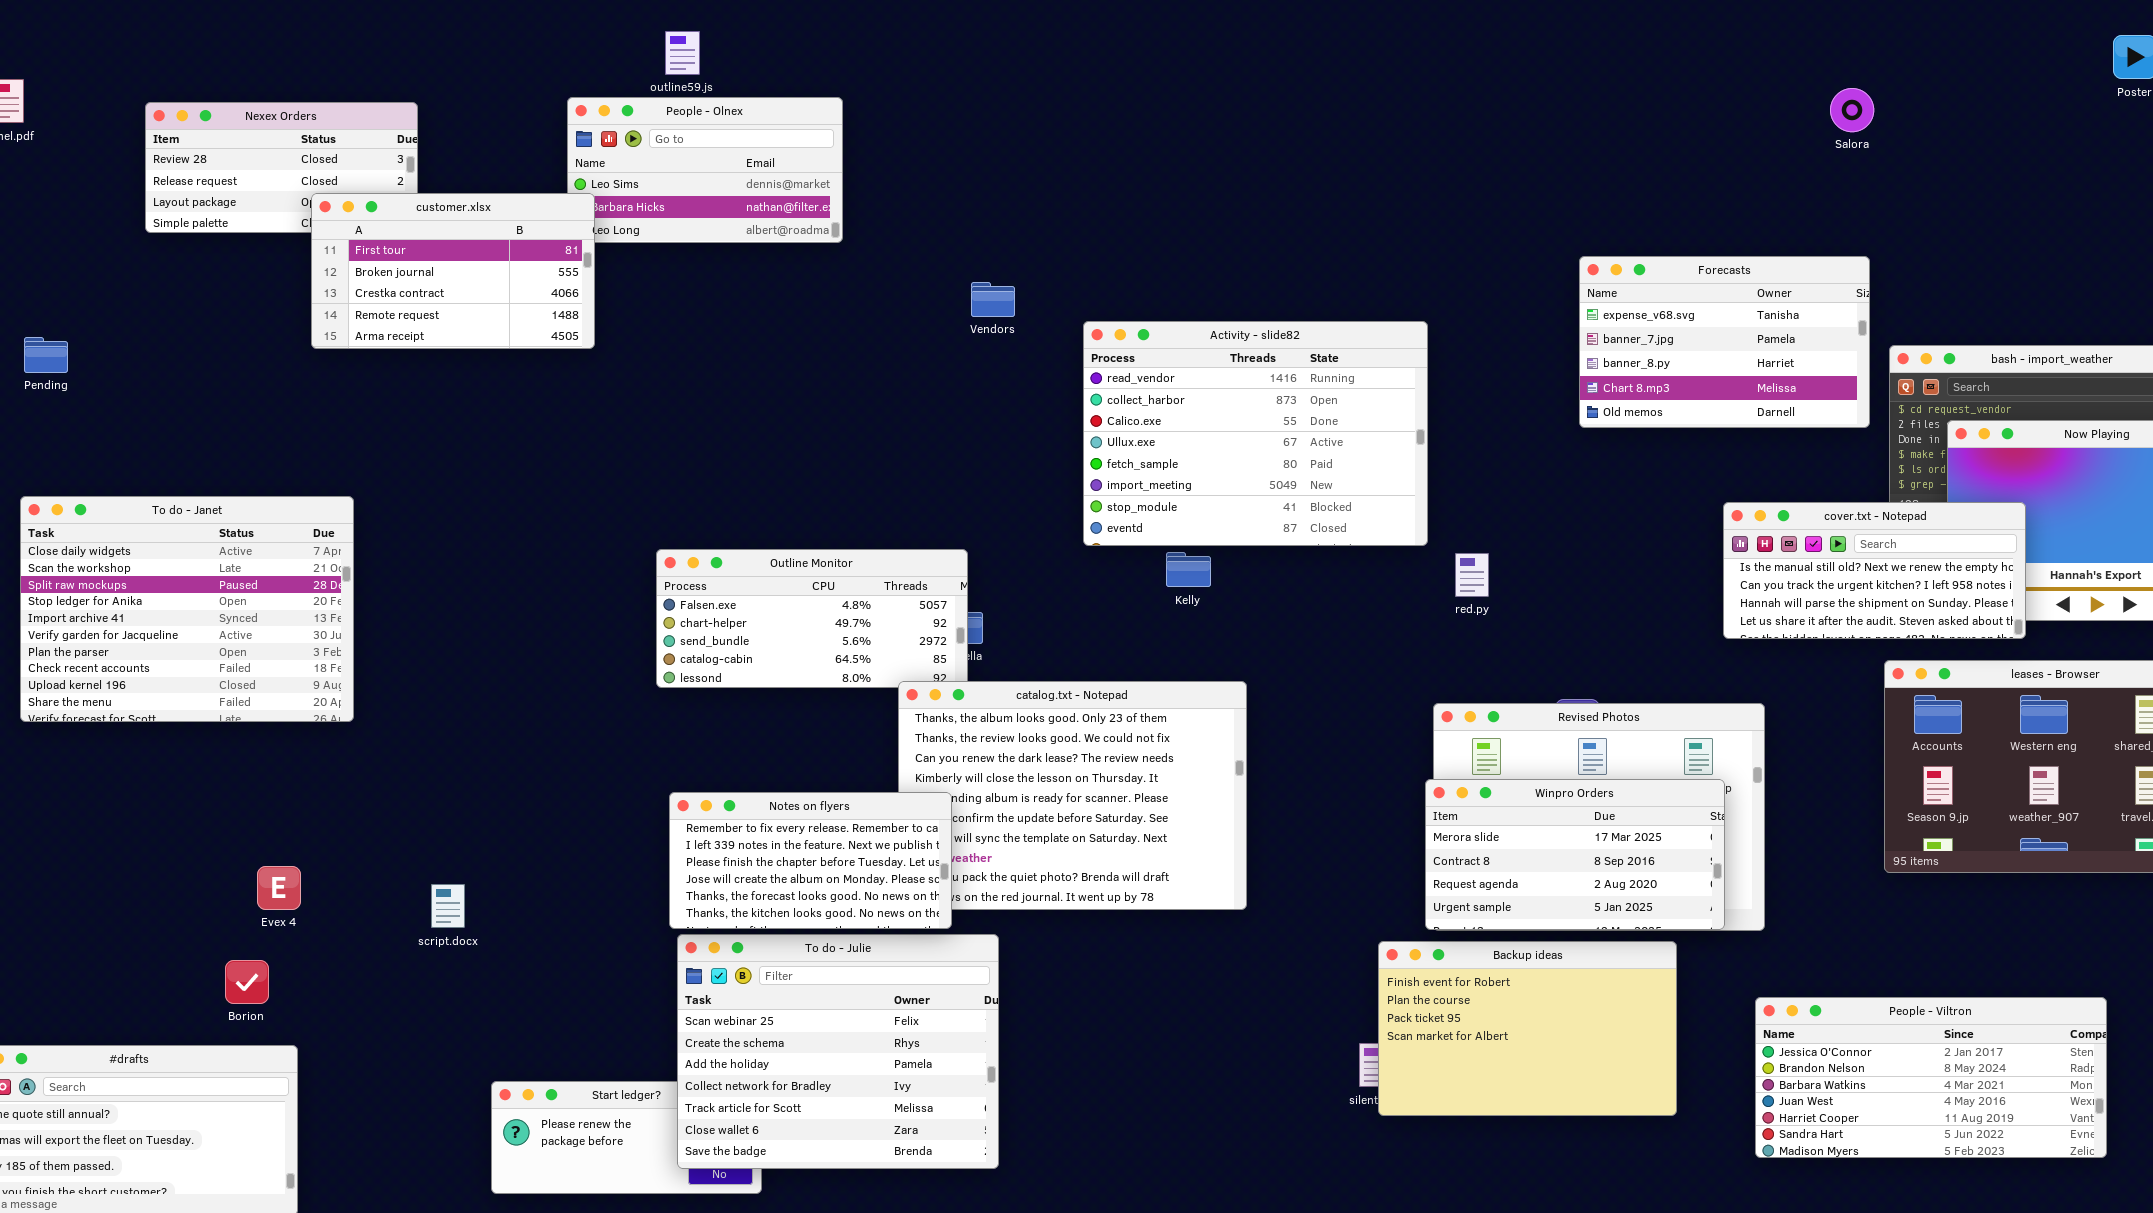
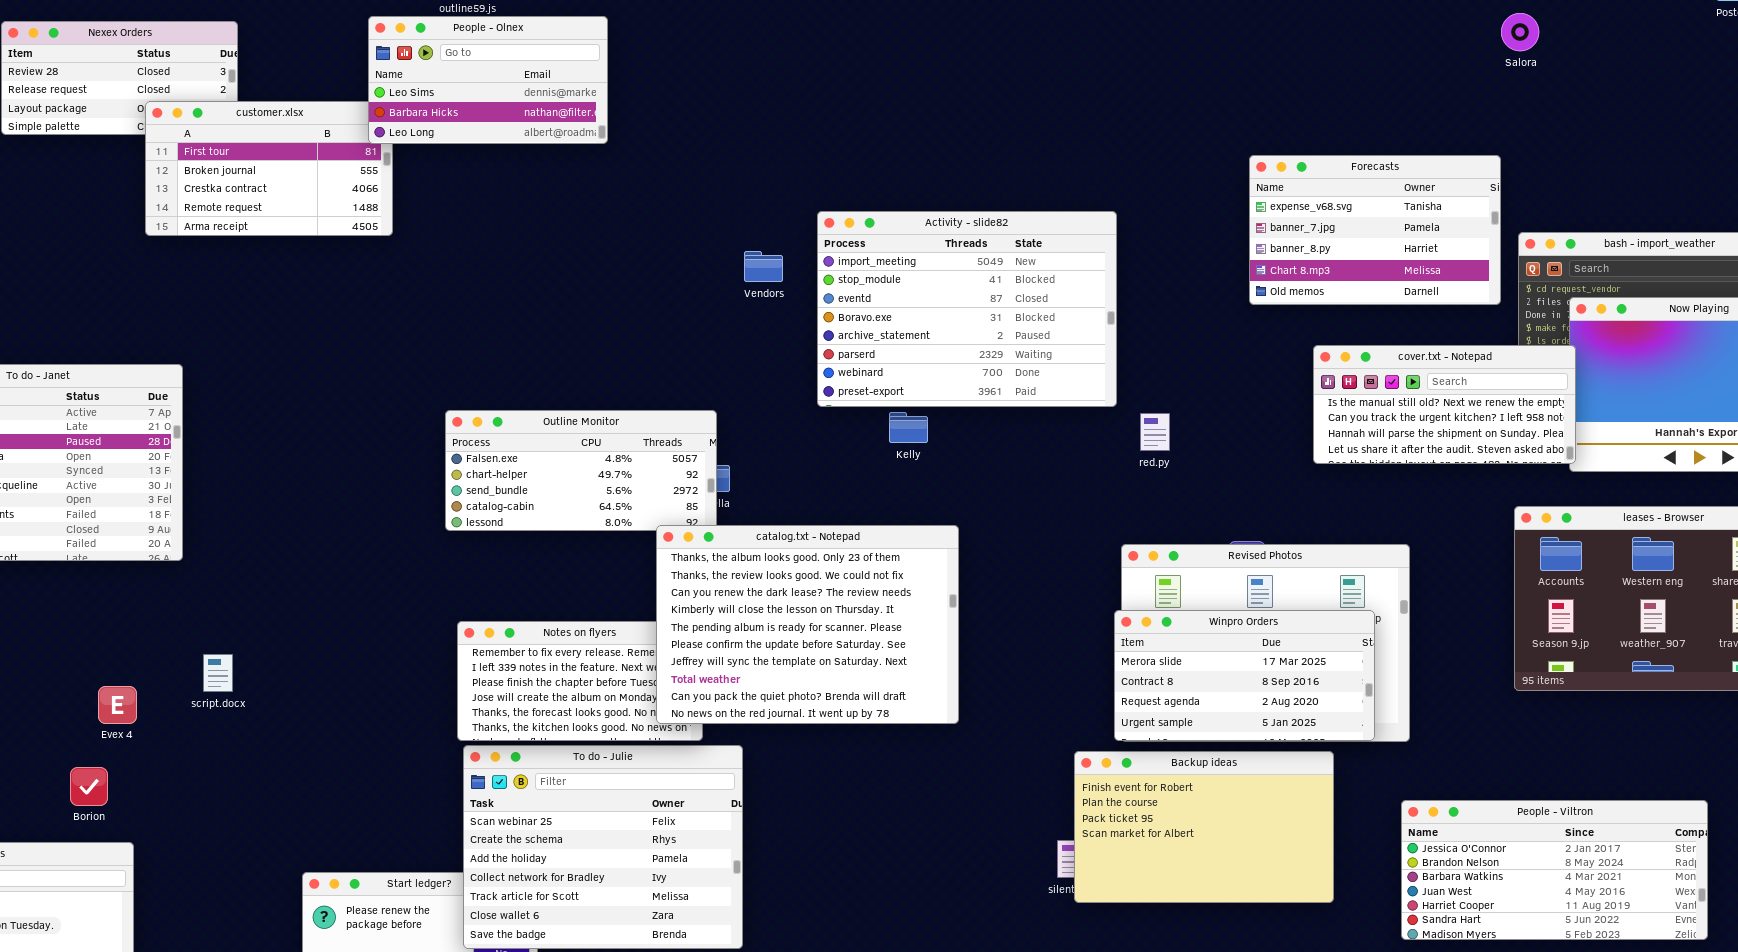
Salora: [1830,88,1874,132] -> [1501,13,1539,51], moved
People - Olnex: [567,97,843,243] -> [368,16,608,144], raised
Vendors: [971,282,1015,317] -> [744,251,783,282], moved
Activity - slide82: [1083,321,1428,546] -> [817,211,1117,407], scrolled down 5 rows
cover.txt - Notepad: [1723,502,2026,639] -> [1313,345,1576,464], moved
catalog.txt - Notepad: [898,681,1247,910] -> [656,525,959,724], raised
script.docx: [431,884,465,928] -> [203,654,233,692], moved

